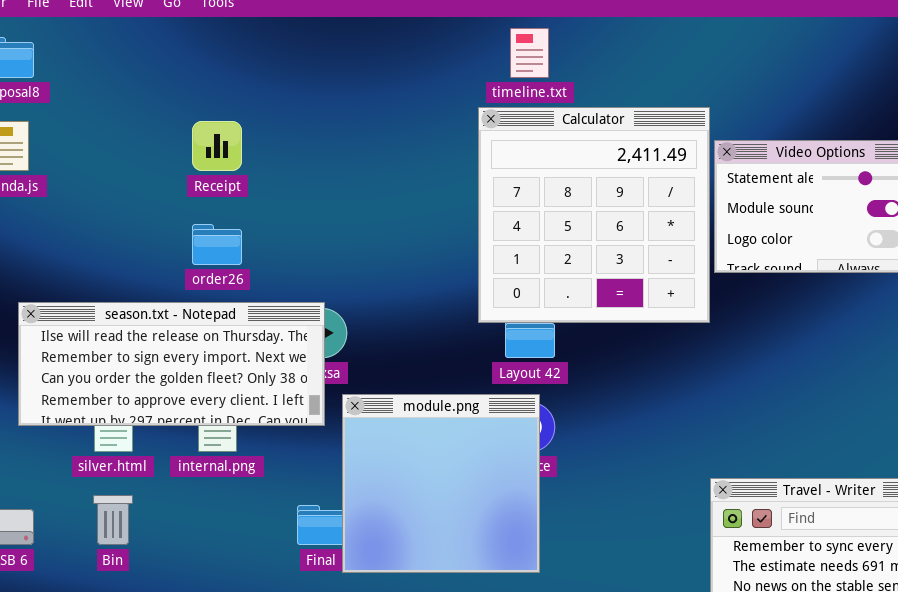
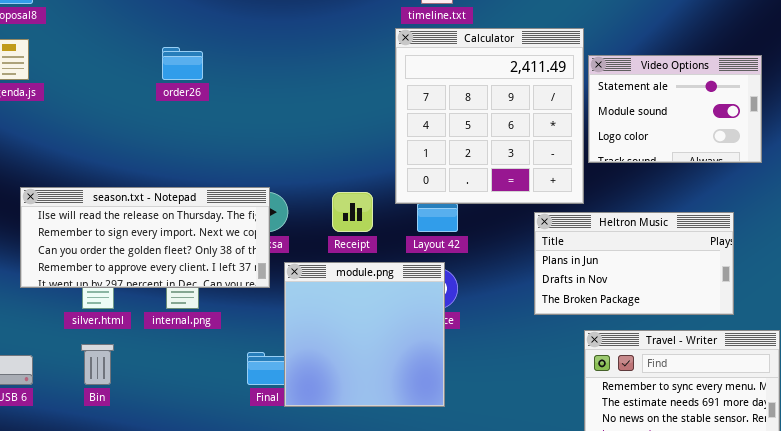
Receipt: [192,121,242,171] -> [332,192,373,232], moved
order26: [192,224,242,265] -> [162,47,203,80], moved
Heltron Music: none -> [534,212,734,315], opened

